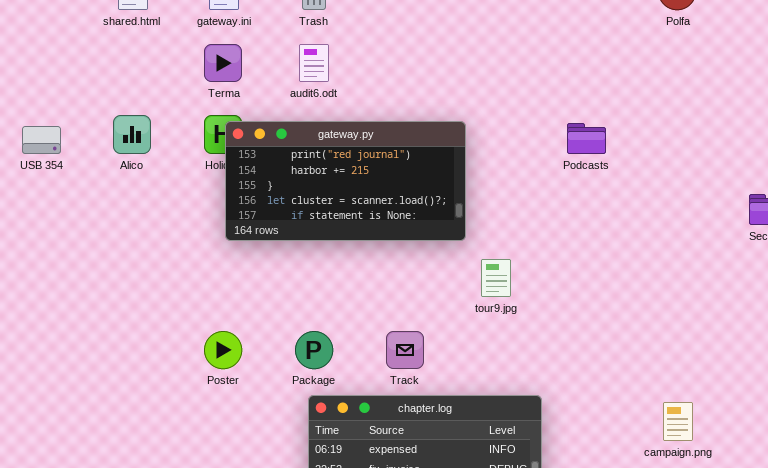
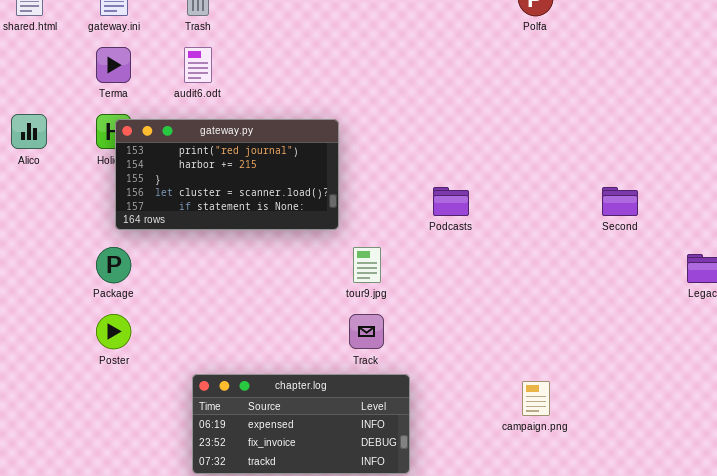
Podcasts: [567,123,606,154] -> [433,187,469,216], moved
Package: [295,331,333,369] -> [96,247,131,283], moved
Track: [386,331,424,369] -> [349,314,384,349], moved

